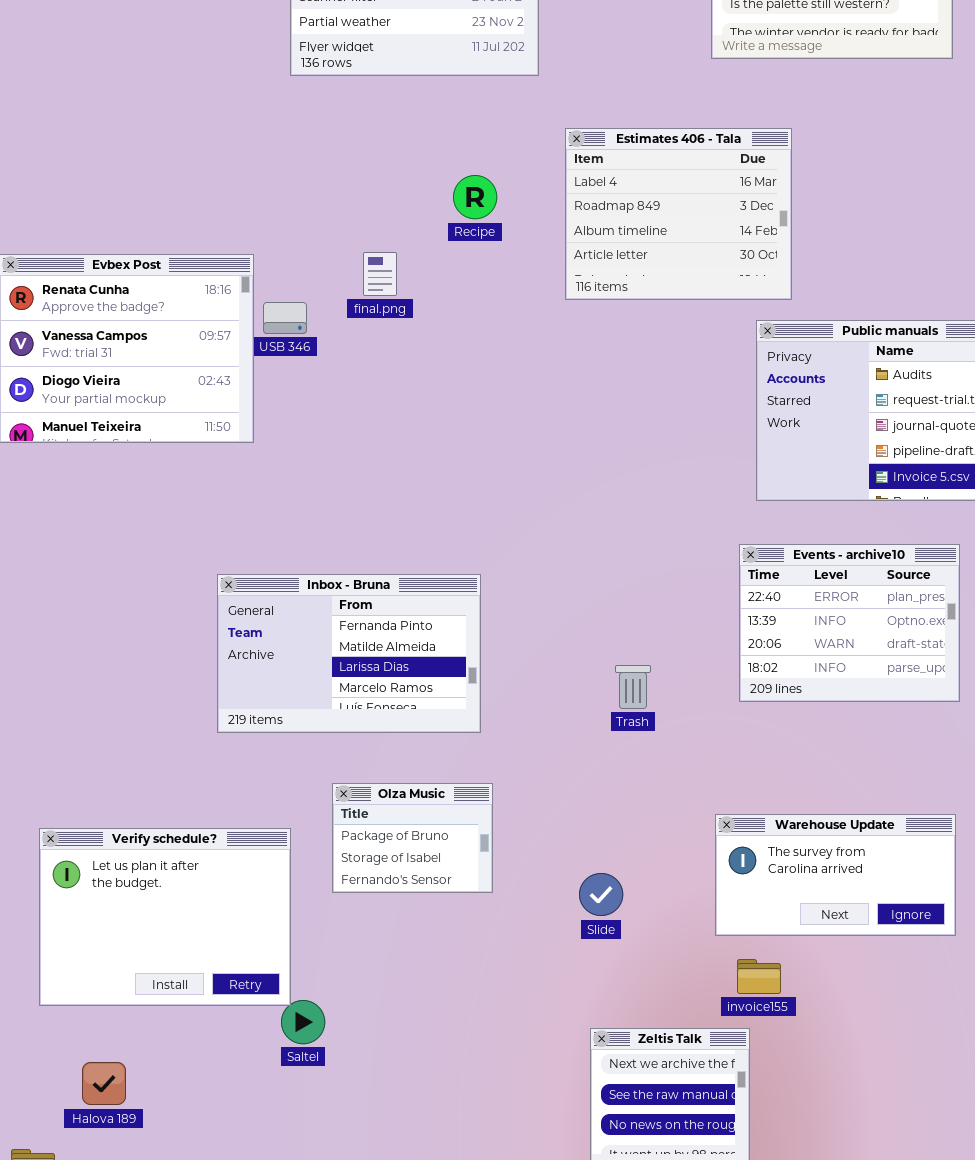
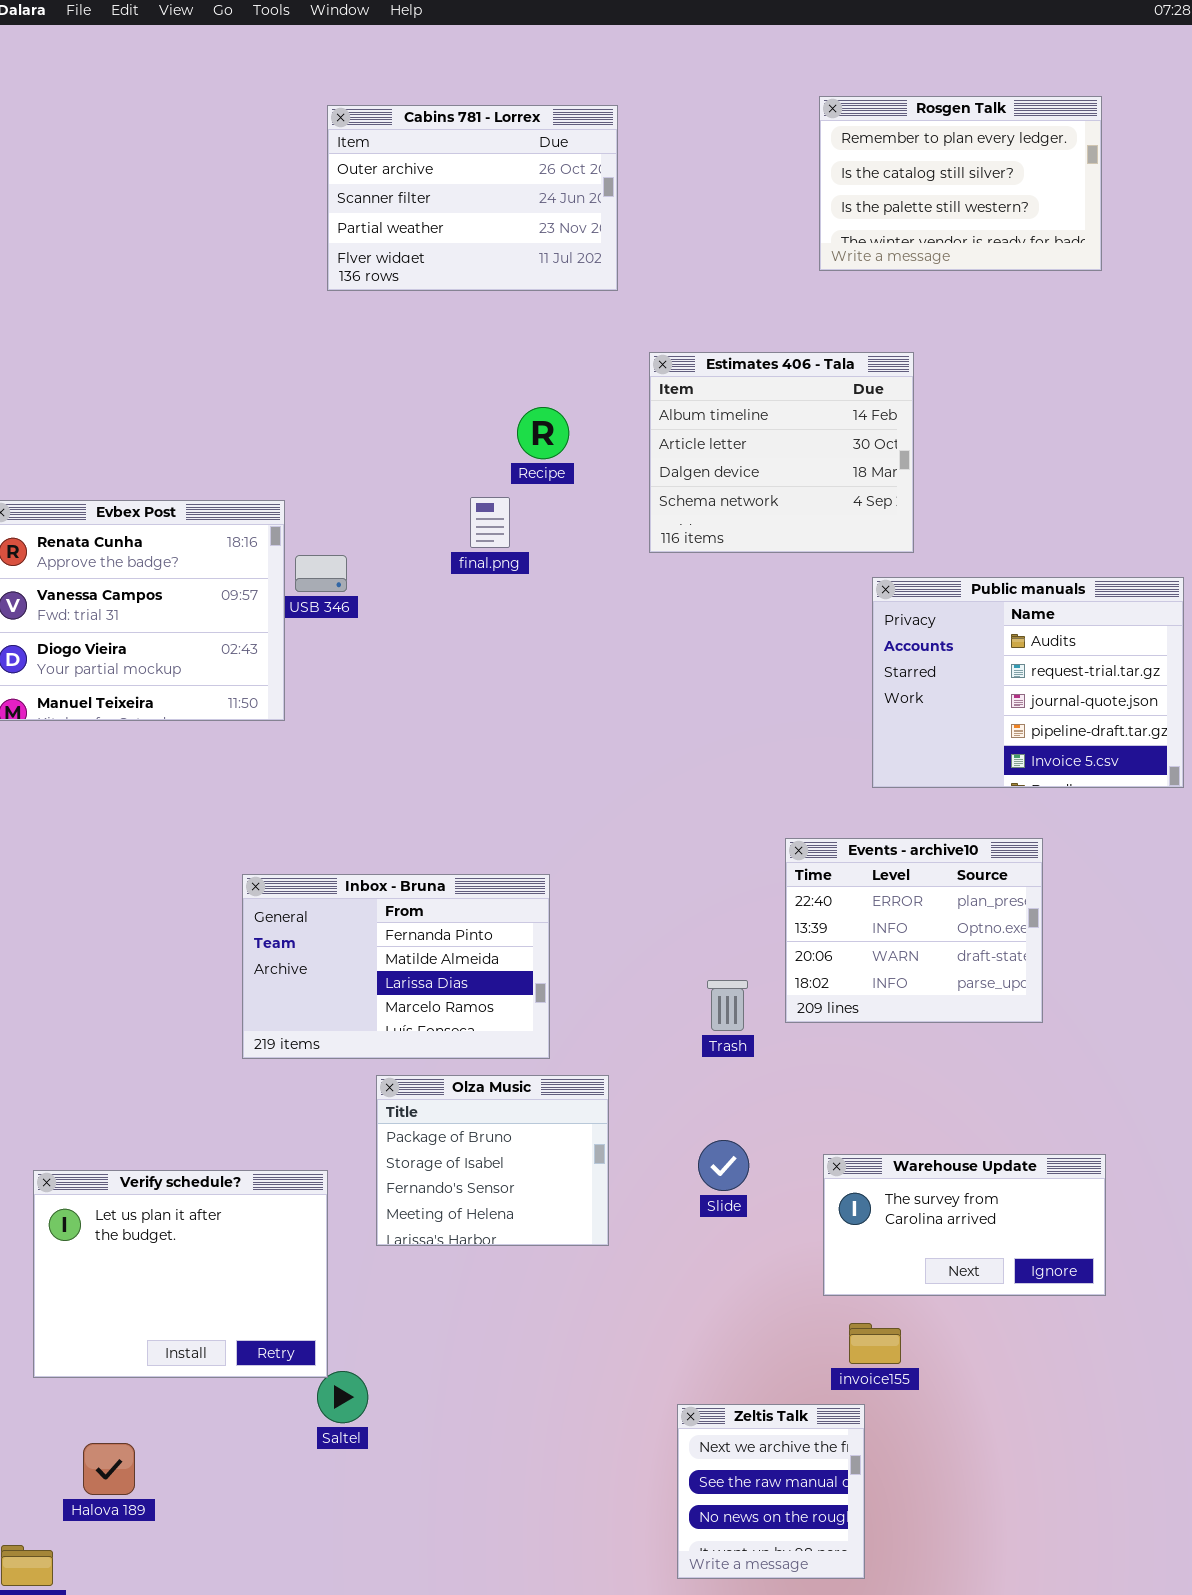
Estimates 406 - Tala: [565,128,792,300] -> [649,352,914,553], scrolled down 2 rows
final.png: [363,252,397,296] -> [470,497,510,548], moved
Events - archive10: [739,544,960,702] -> [785,838,1043,1023], moved
Olza Music: [332,783,493,893] -> [376,1075,609,1246], resized
Slide: [579,873,623,916] -> [698,1140,749,1191], moved

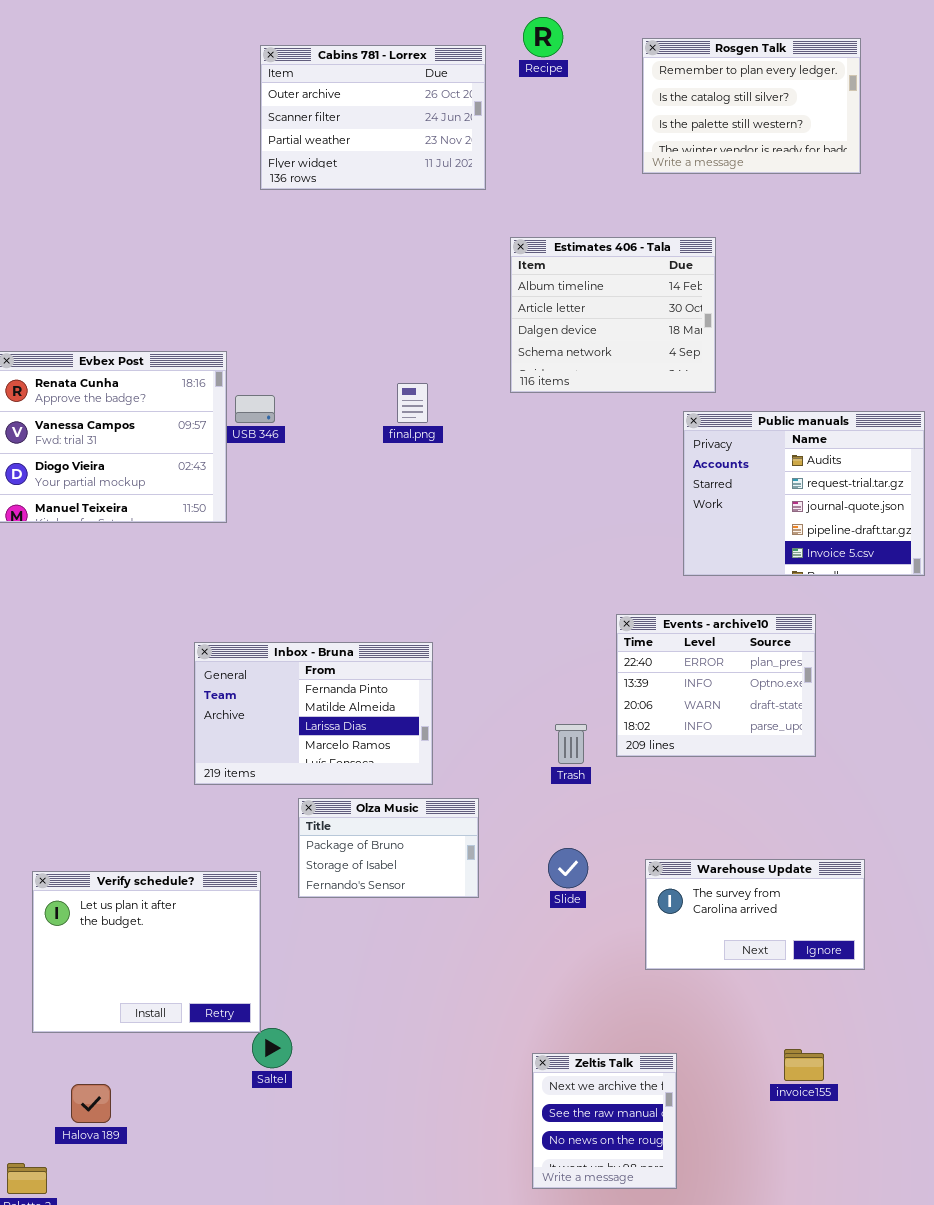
Recipe: [517,407,569,459] -> [523,17,563,57], moved
final.png: [470,497,510,548] -> [397,383,428,423], moved
Olza Music: [376,1075,609,1246] -> [298,798,479,898], resized
invoice155: [849,1323,901,1364] -> [784,1049,824,1081], moved

